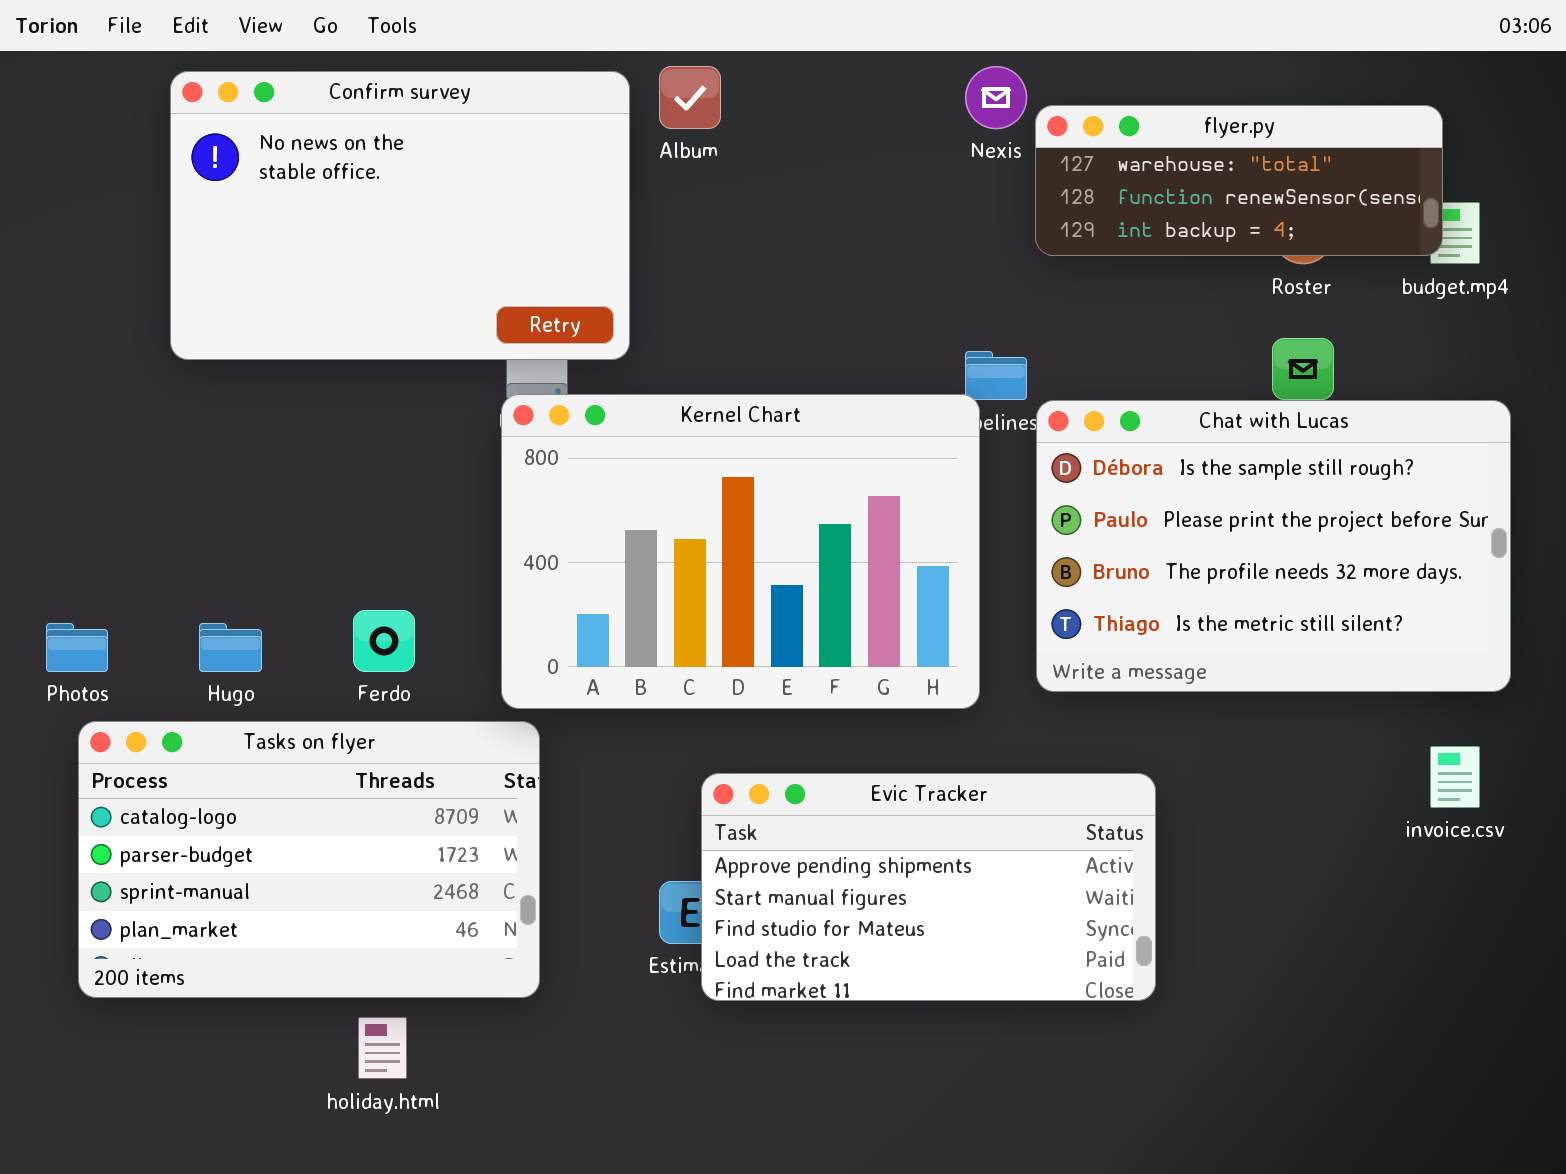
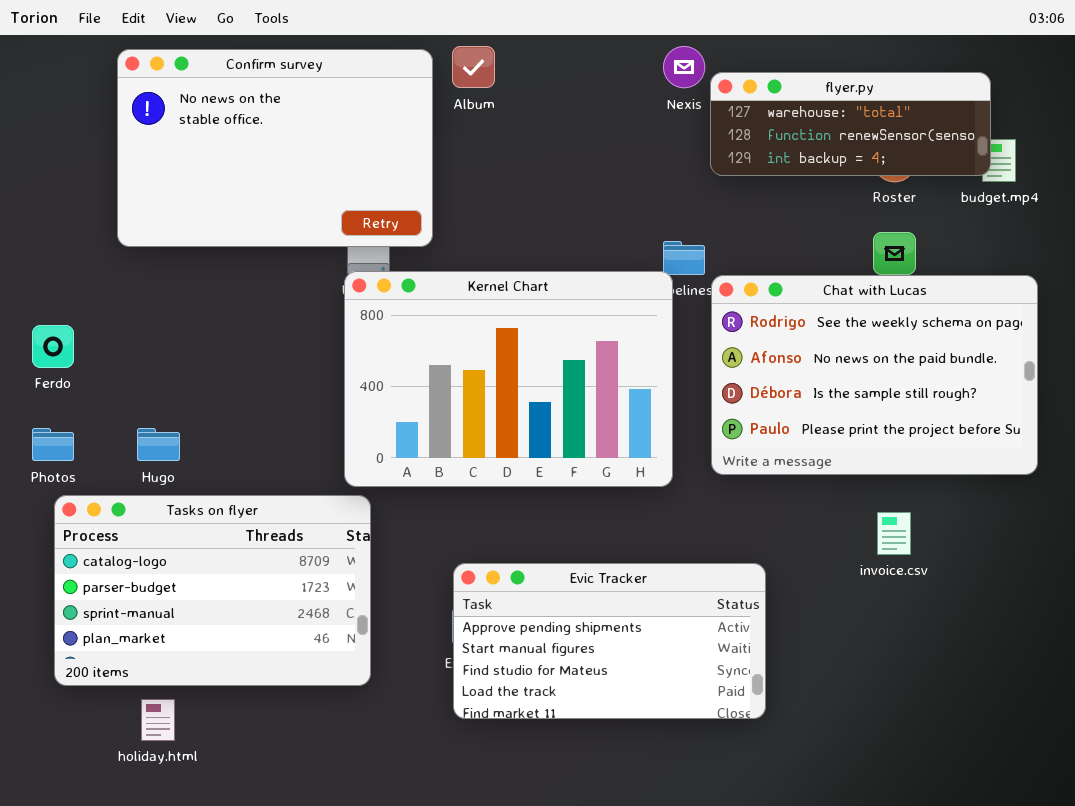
Chat with Lucas: [1036,400,1511,692] -> [711,275,1038,475], scrolled up 2 rows
Ferdo: [353,610,415,672] -> [32,325,74,368], moved
invoice.csv: [1430,746,1480,808] -> [877,512,911,555], moved
Evic Tracker: [701,773,1156,1001] -> [453,563,766,719], moved
holiday.html: [358,1017,407,1079] -> [141,699,175,741], moved

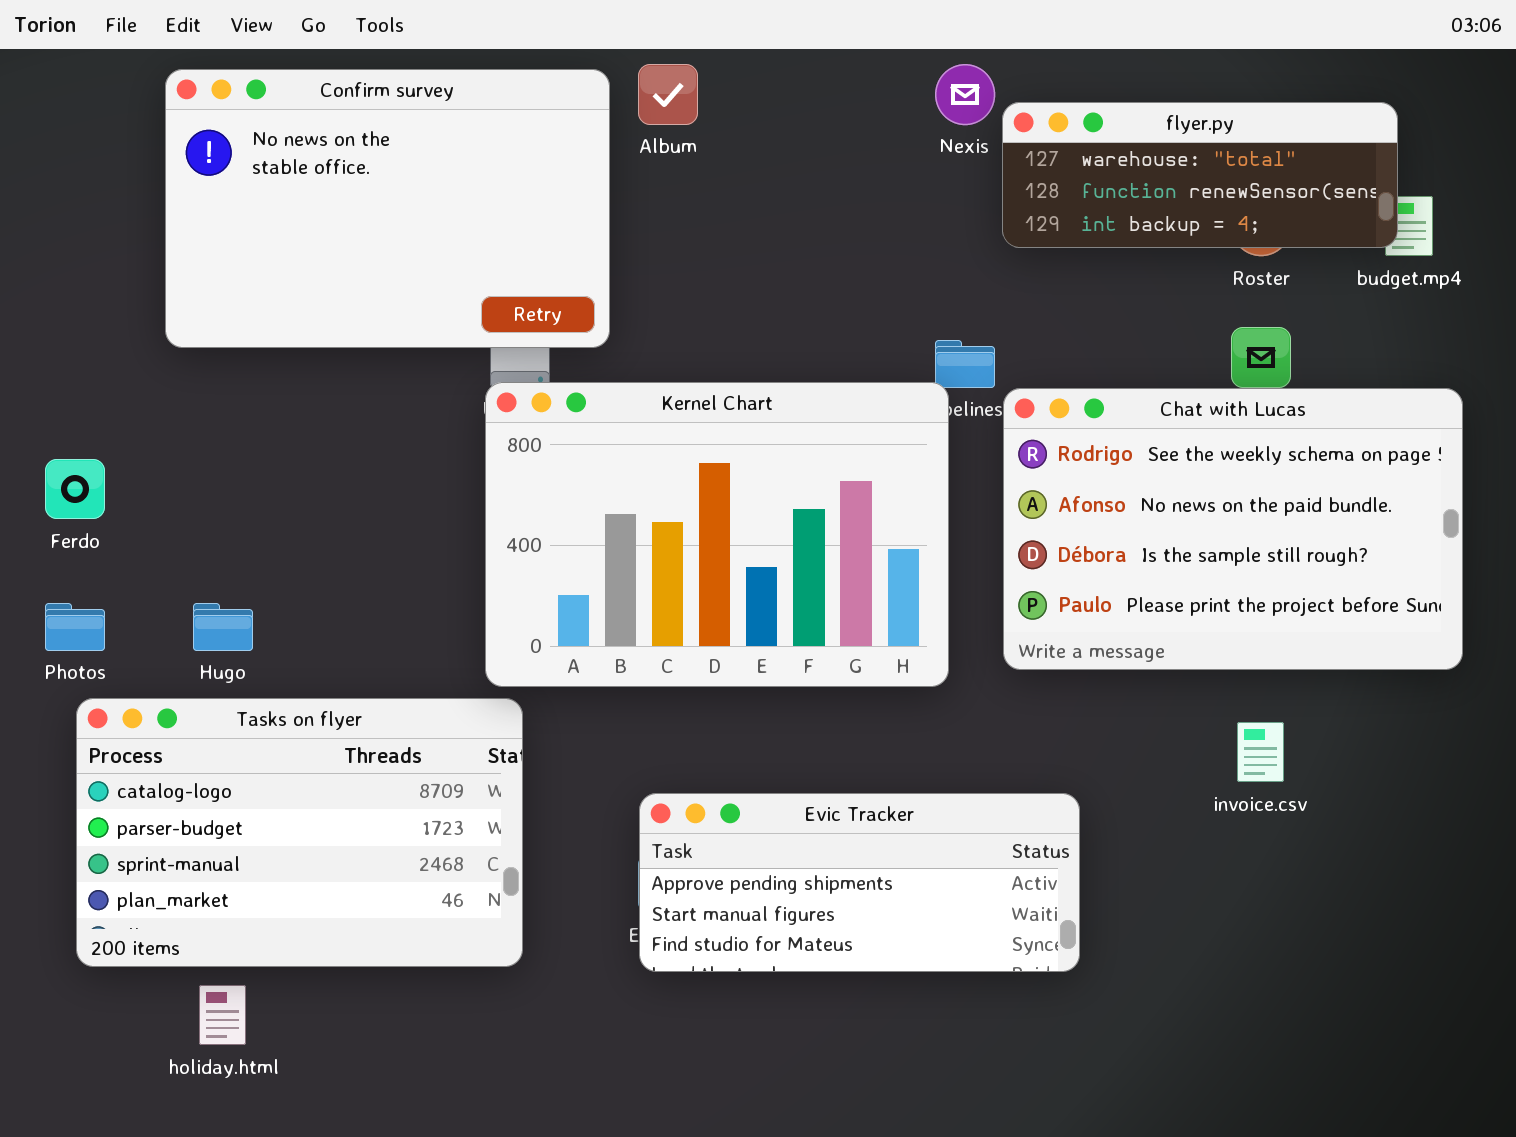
Evic Tracker: [453,563,766,719] -> [639,793,1080,972], resized

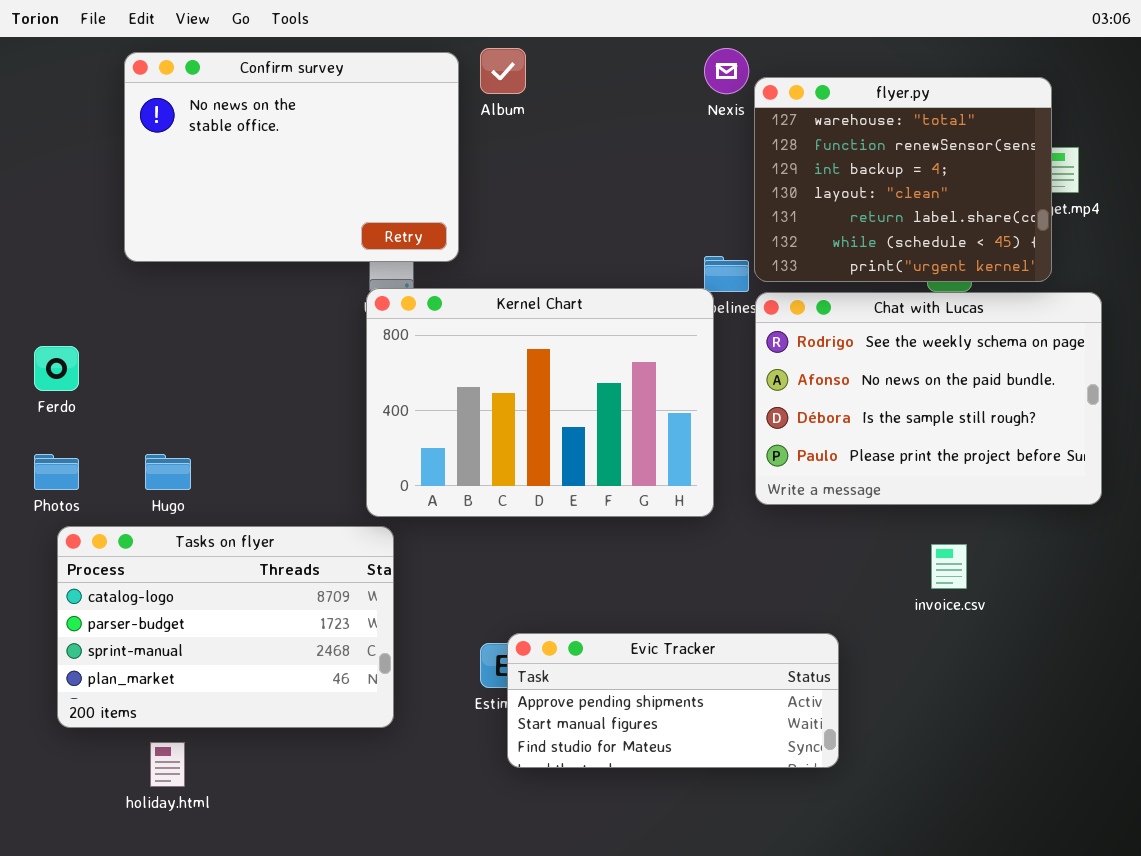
flyer.py: [1002,102,1398,248] -> [754,77,1052,282], resized
Evic Tracker: [639,793,1080,972] -> [507,633,839,768], moved

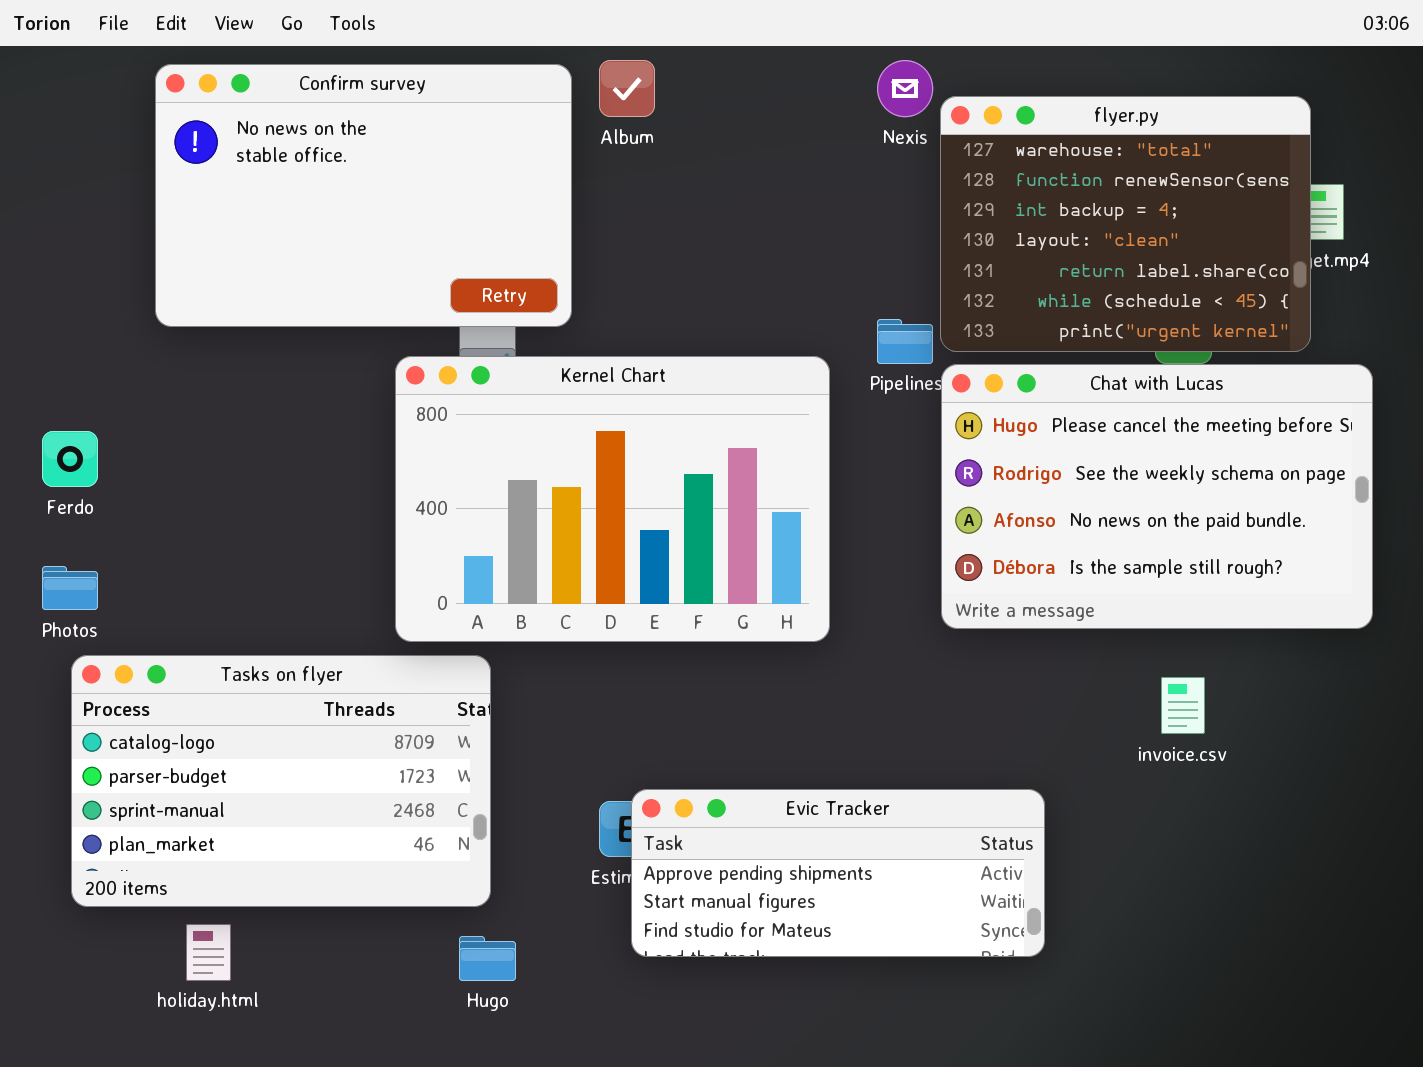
Kernel Chart: [366,288,714,517] -> [395,356,830,642], moved
Chat with Lucas: [755,292,1102,505] -> [941,364,1373,629], scrolled up 1 row
Hugo: [145,454,191,490] -> [459,936,516,981], moved

